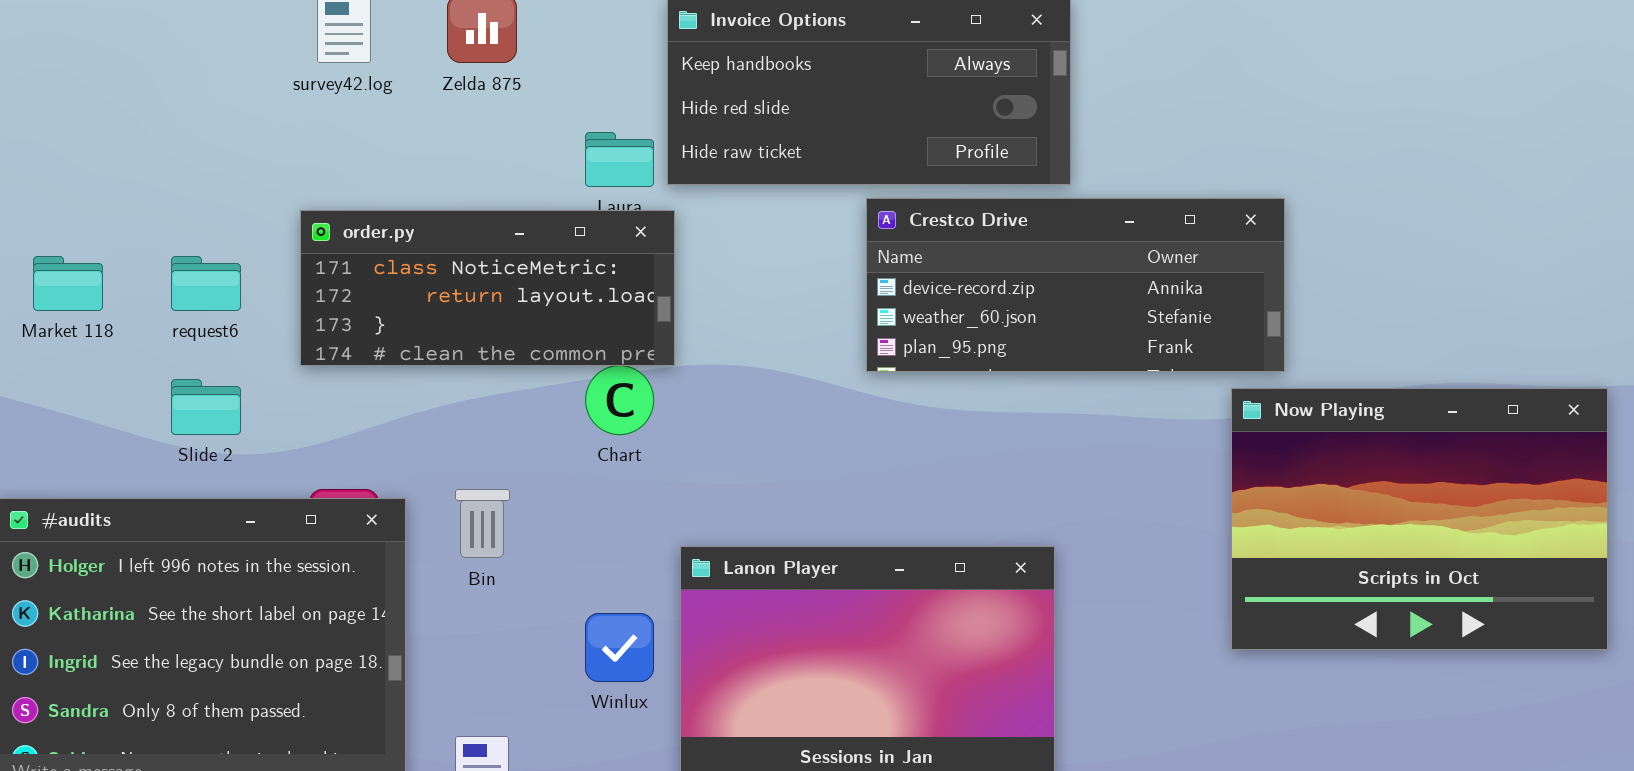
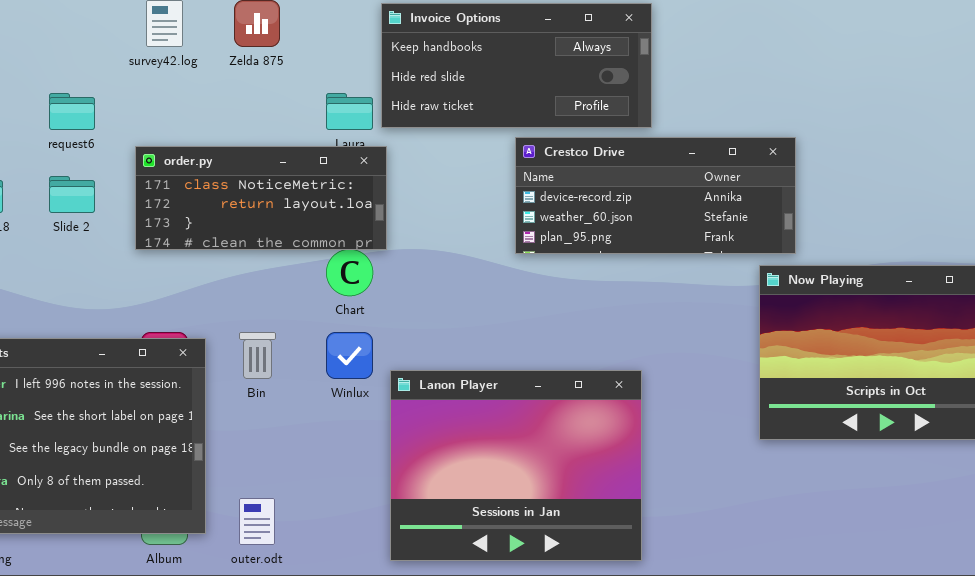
request6: [171,256,241,311] -> [49,93,95,130], moved
Slide 2: [171,379,241,435] -> [49,176,95,213], moved
Winlux: [585,613,654,682] -> [326,332,373,379], moved

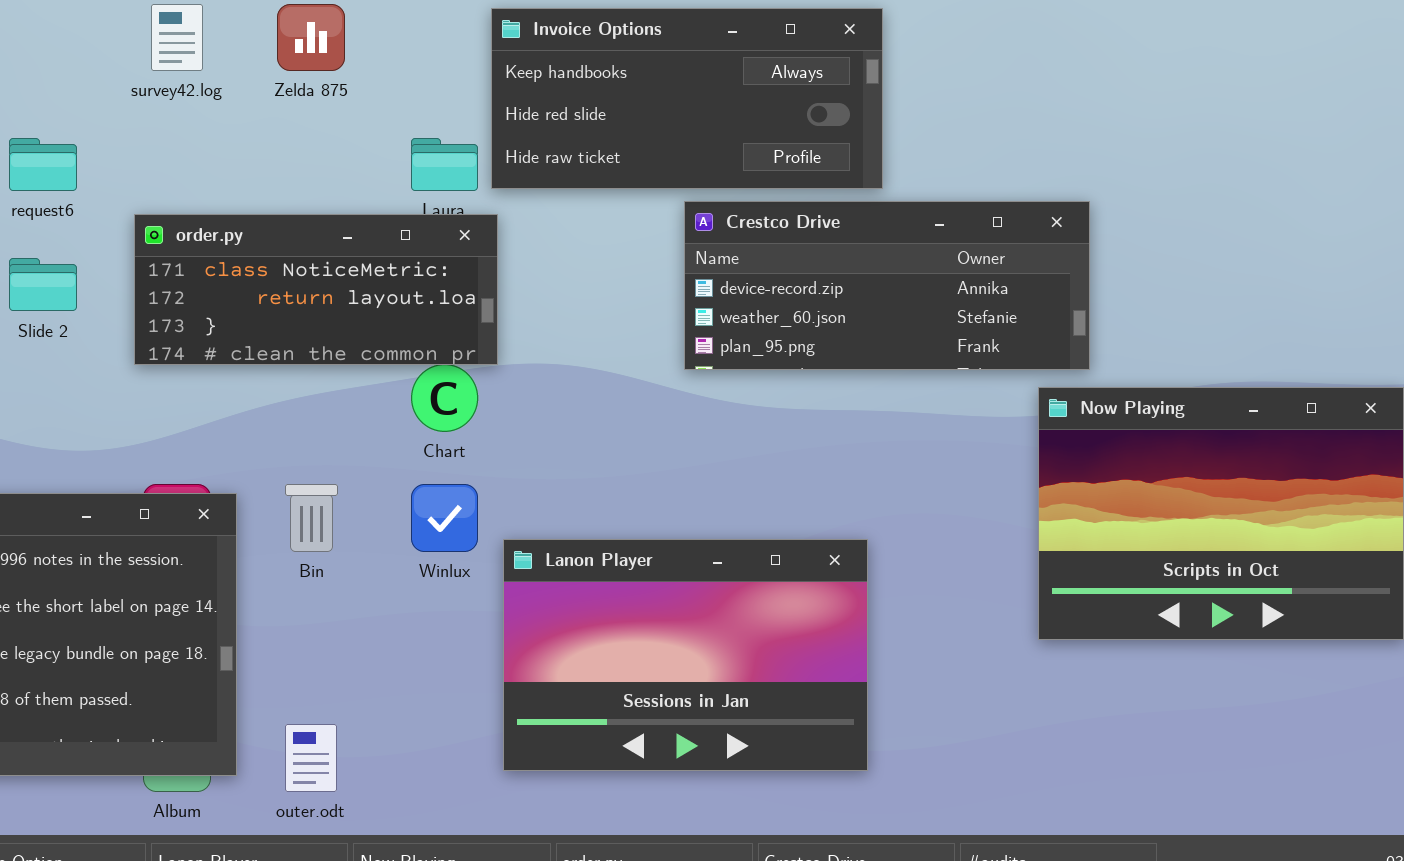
Lanon Player: [390,370,642,561] -> [503,539,868,771], resized

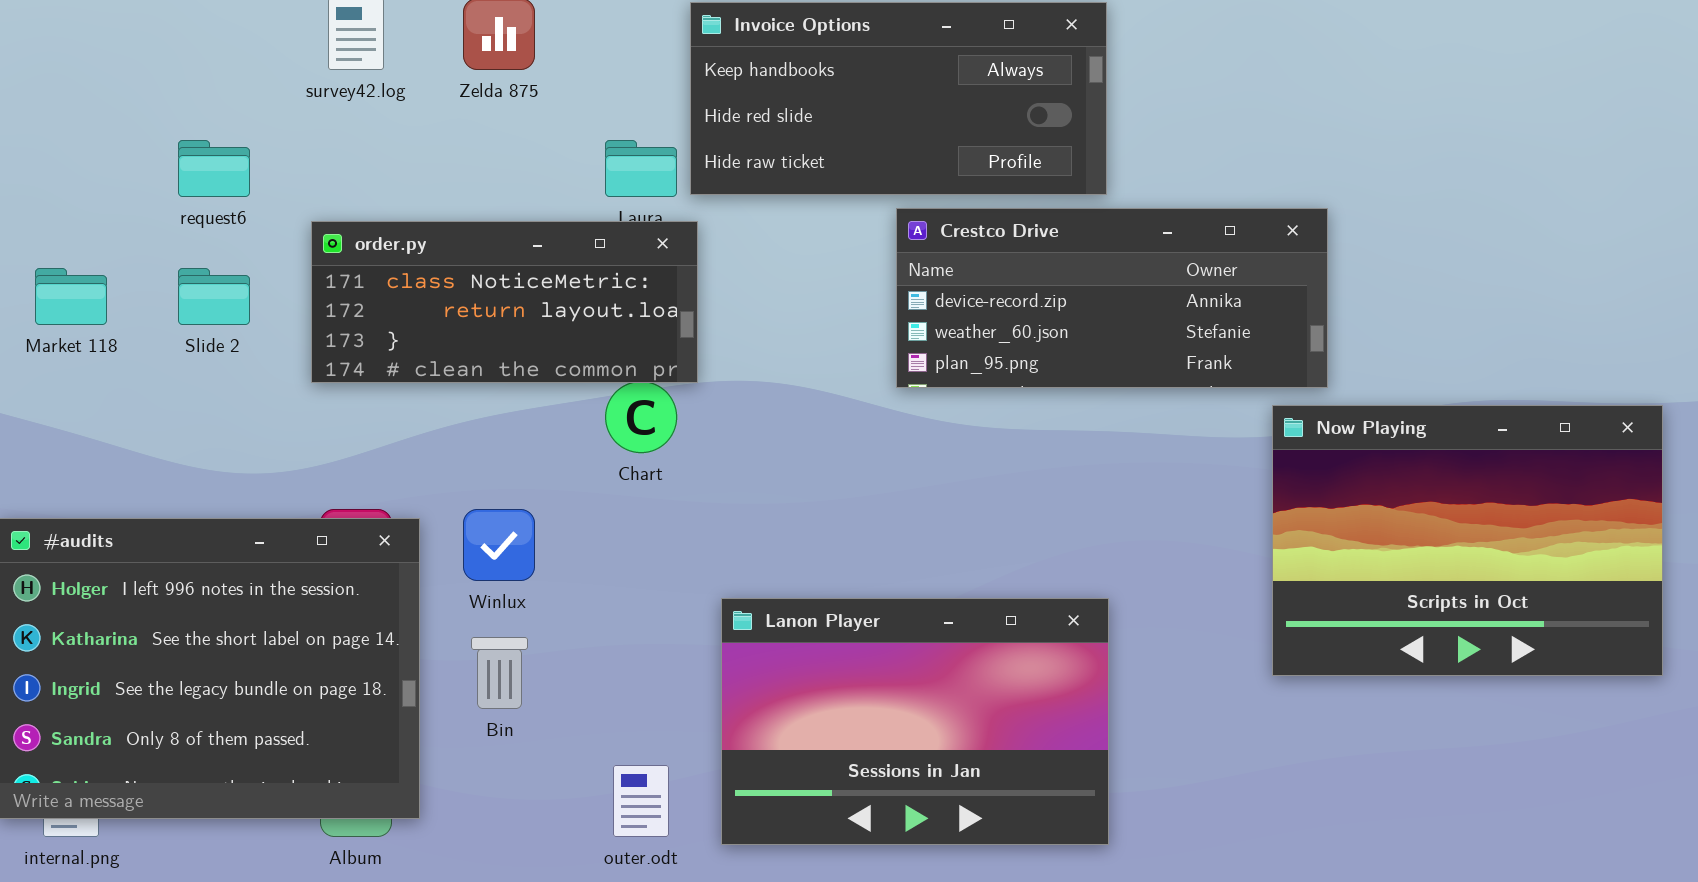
Bin: [285,484,338,552] -> [471,637,528,709], moved
Winlux: [411,484,478,552] -> [463,509,535,581], moved
Lanon Player: [503,539,868,771] -> [721,598,1109,845], moved
outer.odt: [285,724,337,792] -> [613,765,669,837], moved

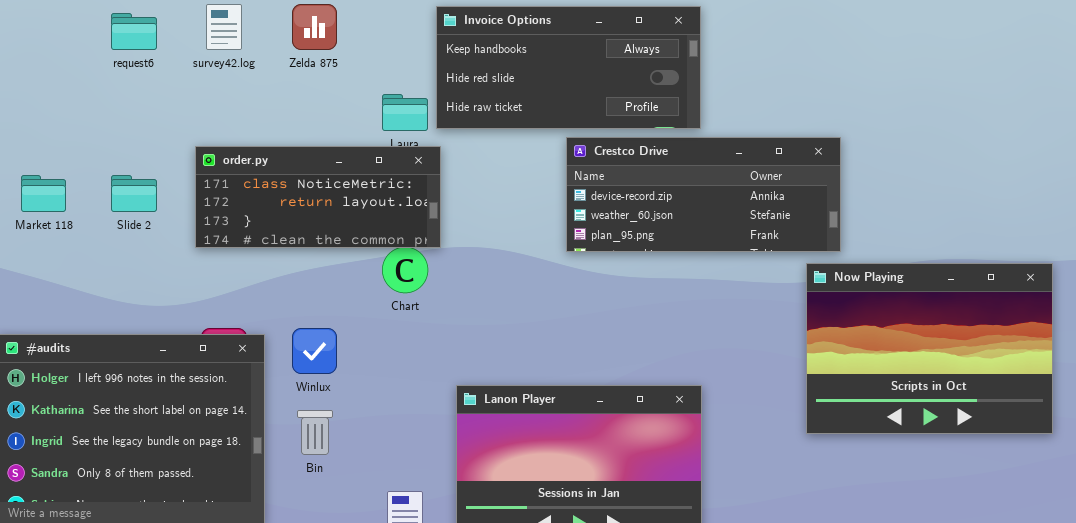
request6: [178,140,250,197] -> [111,13,157,50], moved

